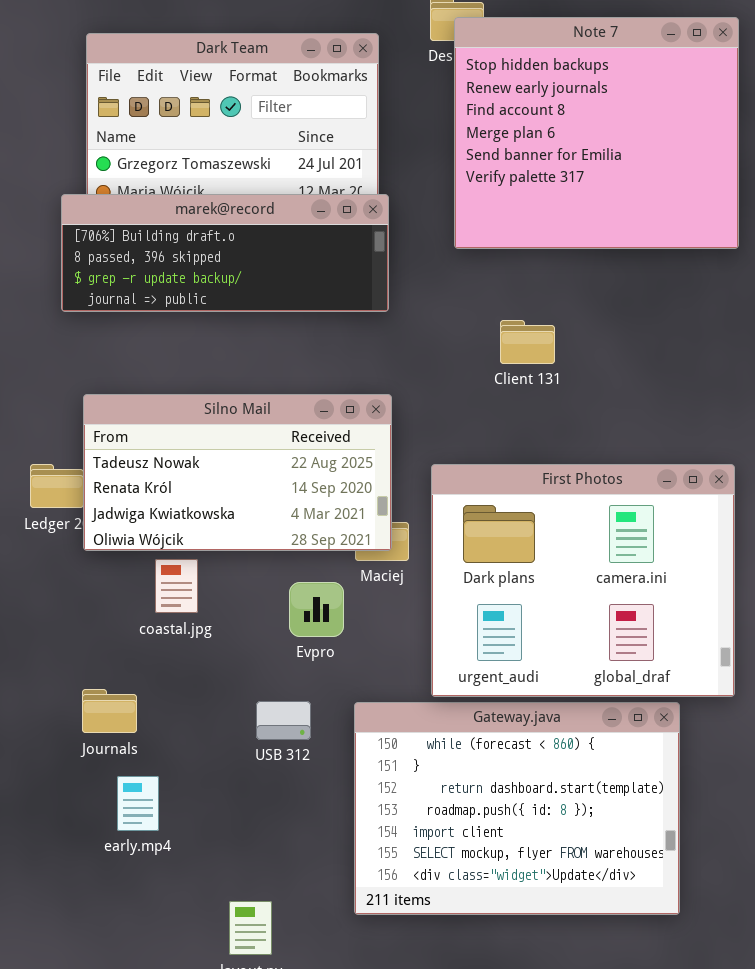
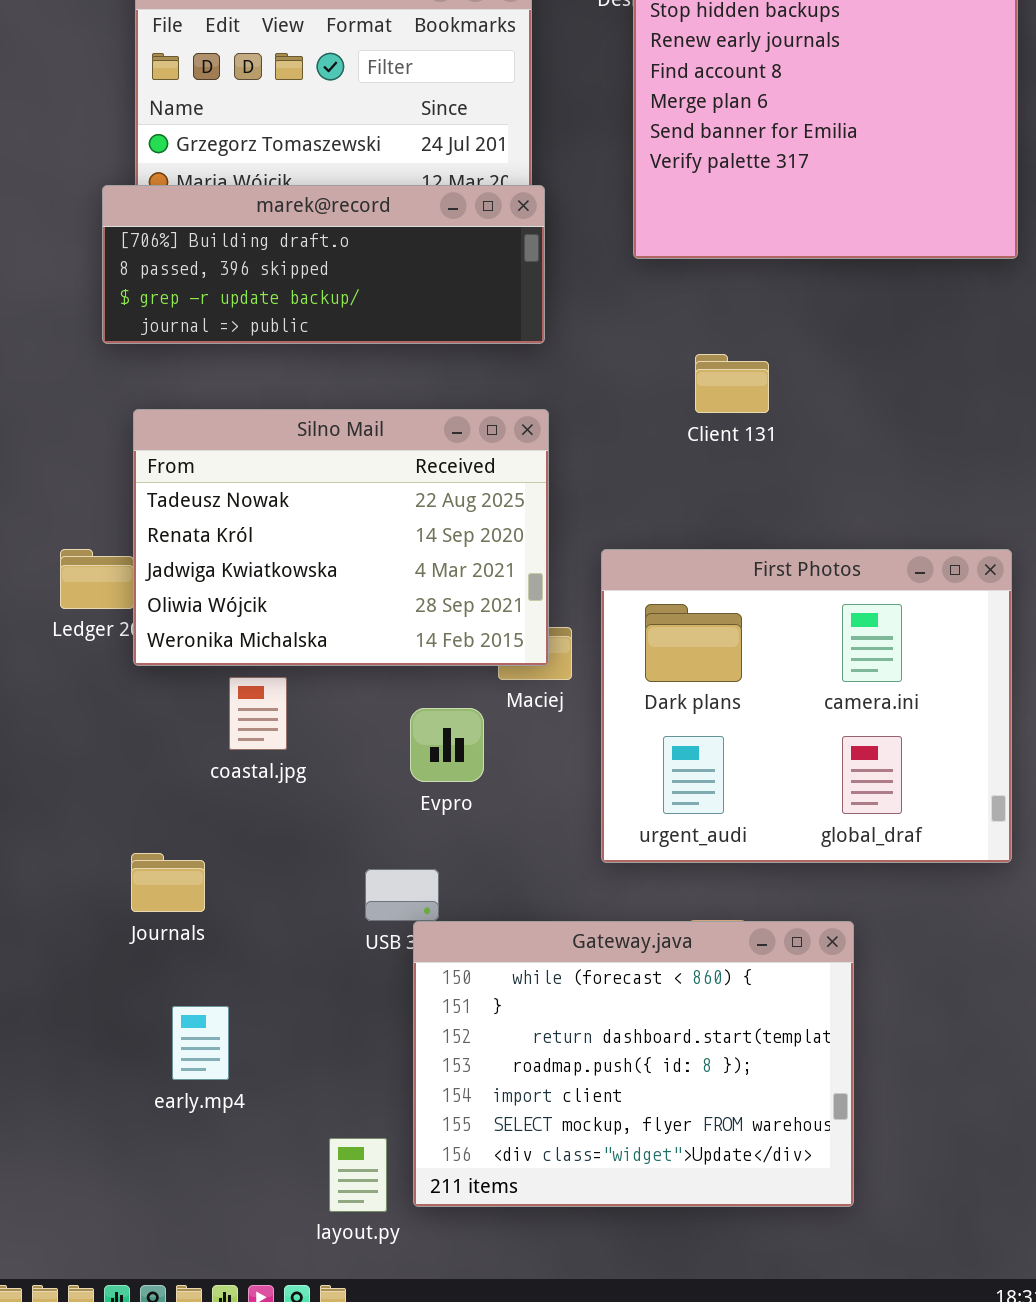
Silno Mail: [83,394,392,551] -> [133,409,549,666], resized
Gateway.java: [354,702,680,915] -> [413,921,854,1207], moved
early.mp4: [117,776,159,831] -> [172,1006,229,1080], moved

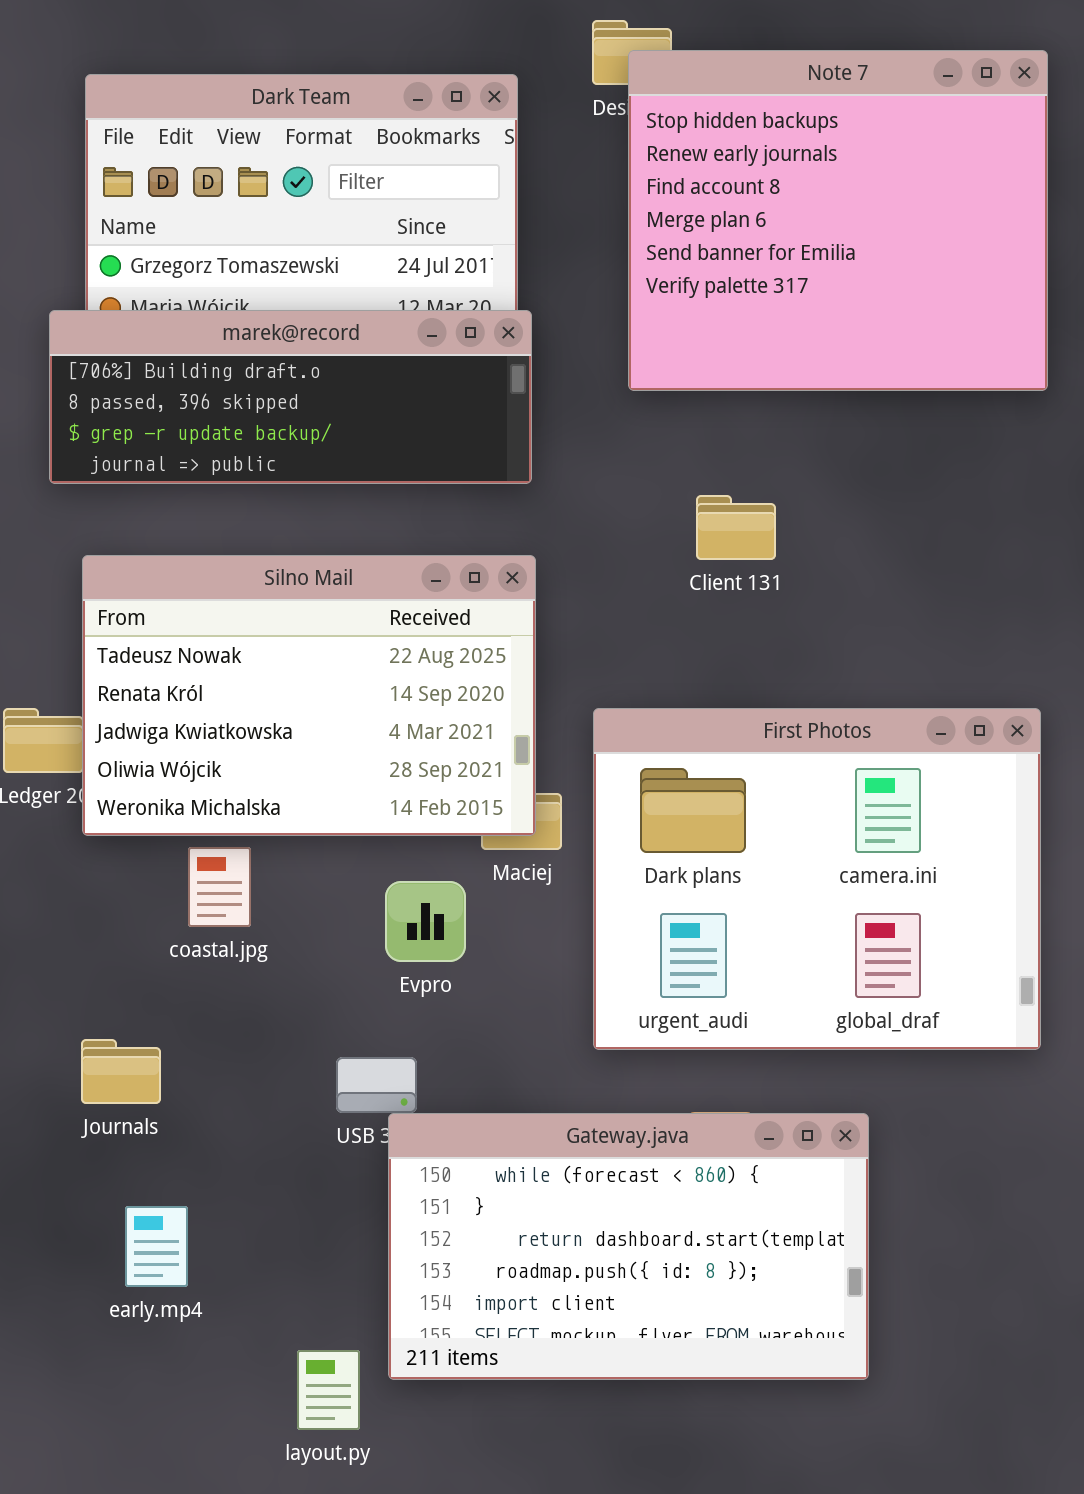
Gateway.java: [413,921,854,1207] -> [388,1113,869,1380], resized

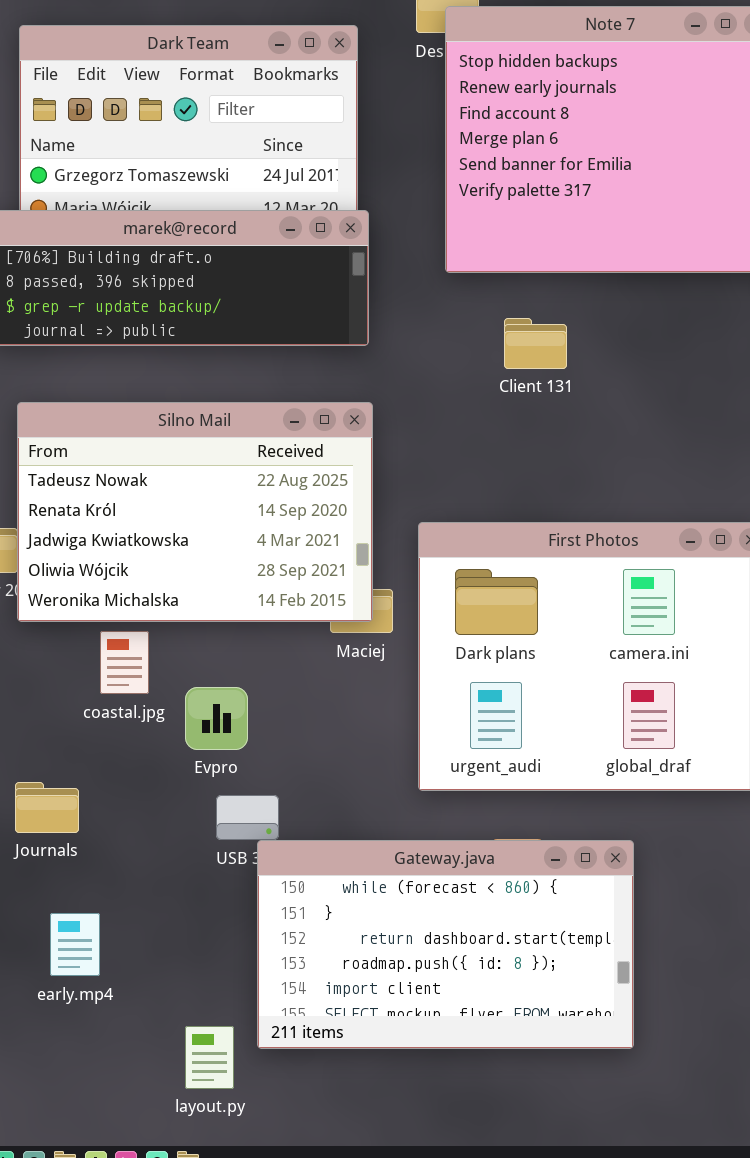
Client 131: [696,495,776,560] -> [504,318,567,369], moved
Evpro: [385,881,466,962] -> [185,687,248,750], moved

